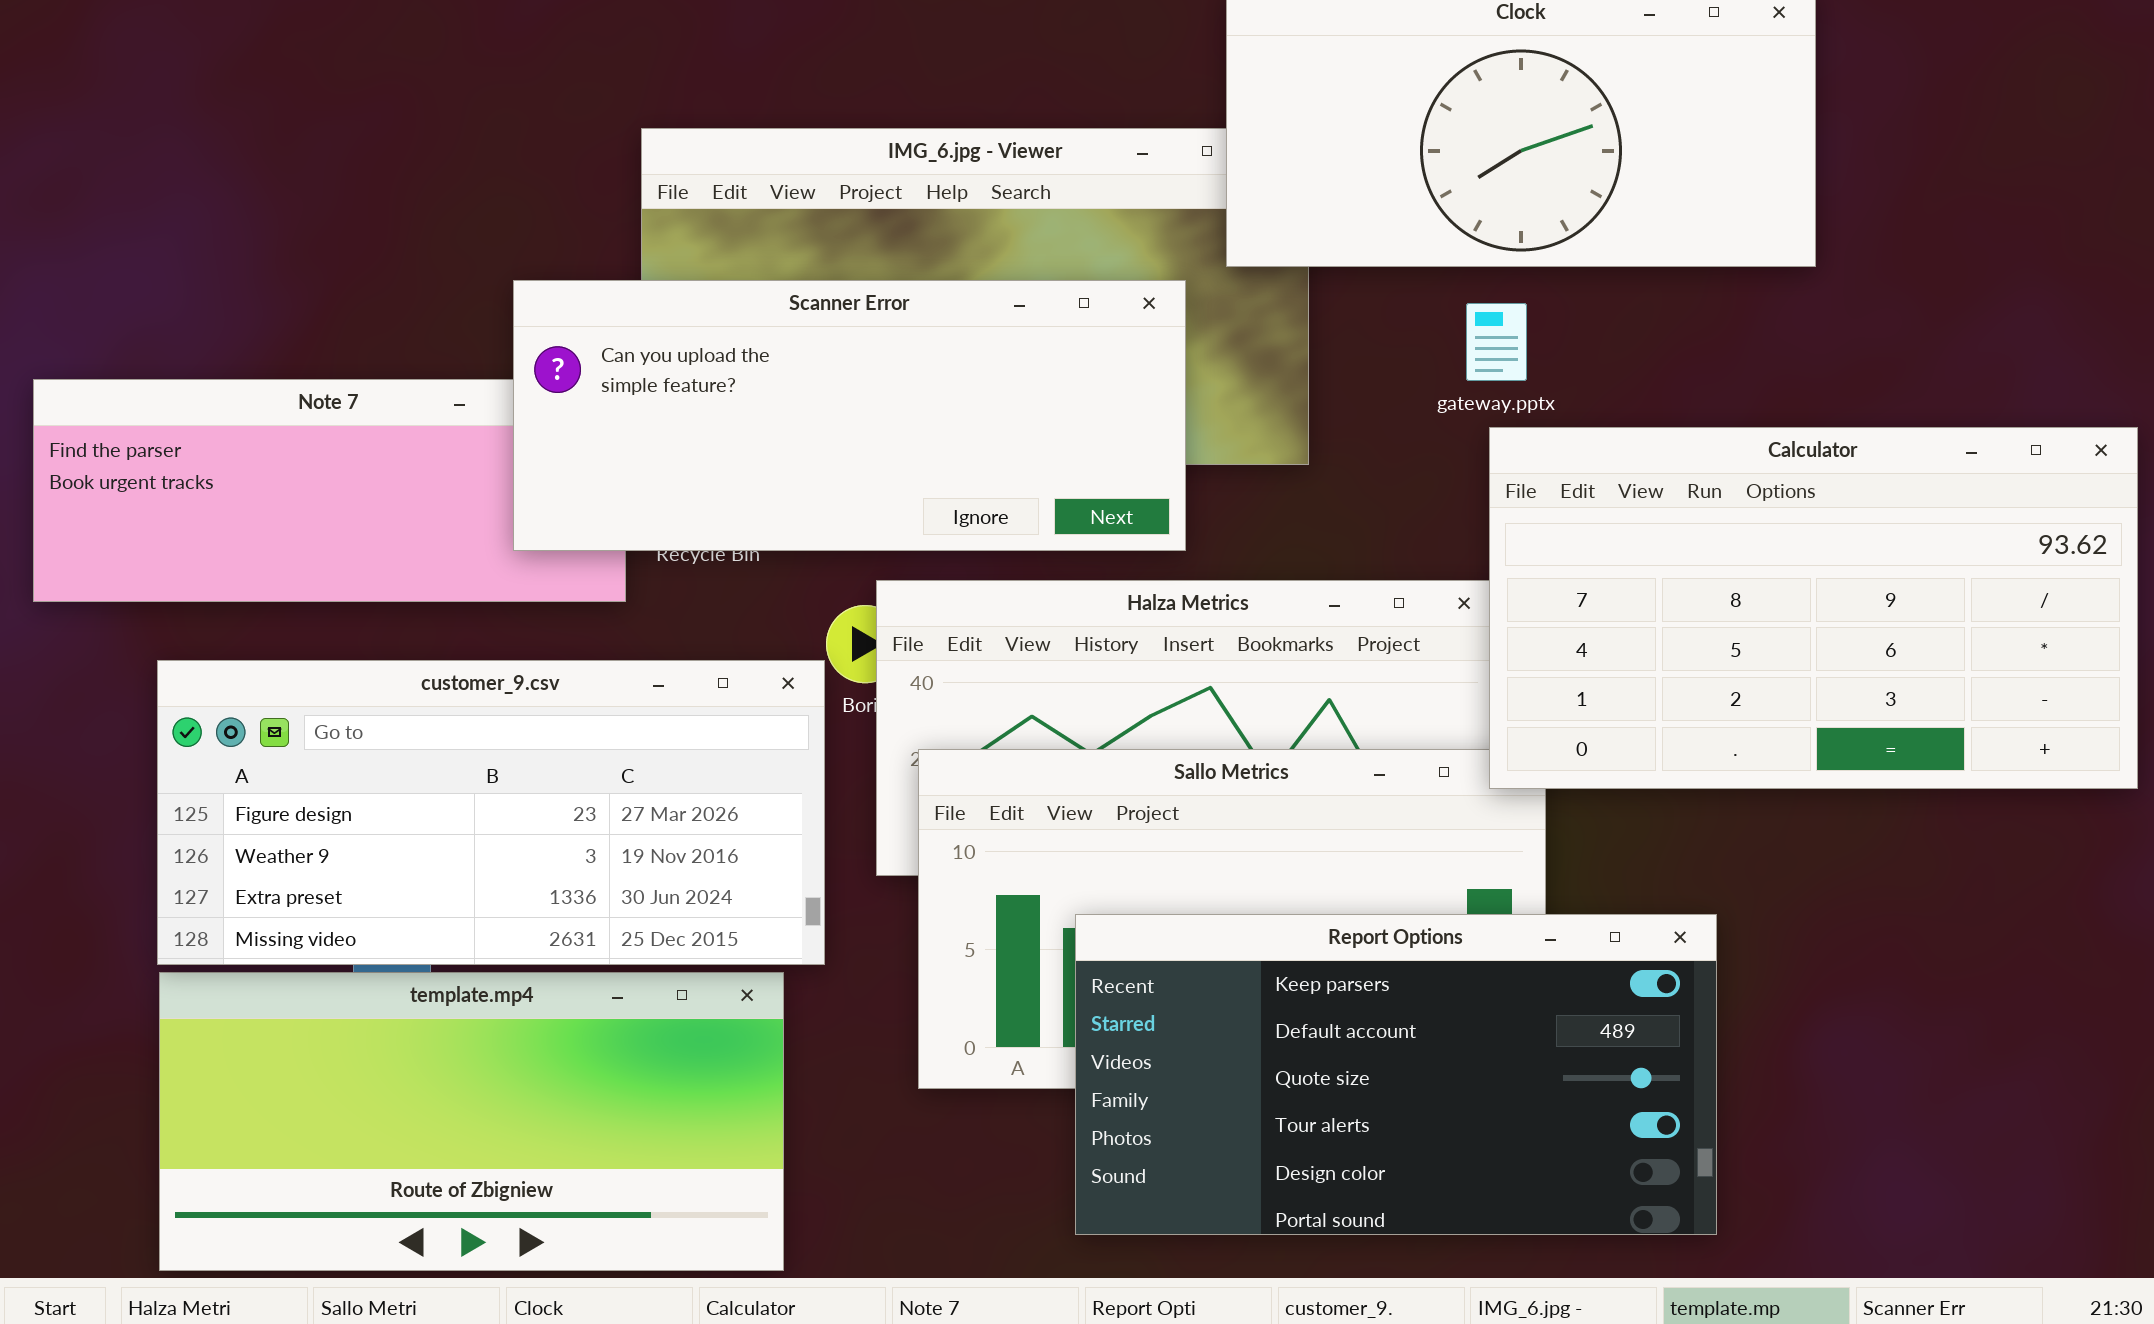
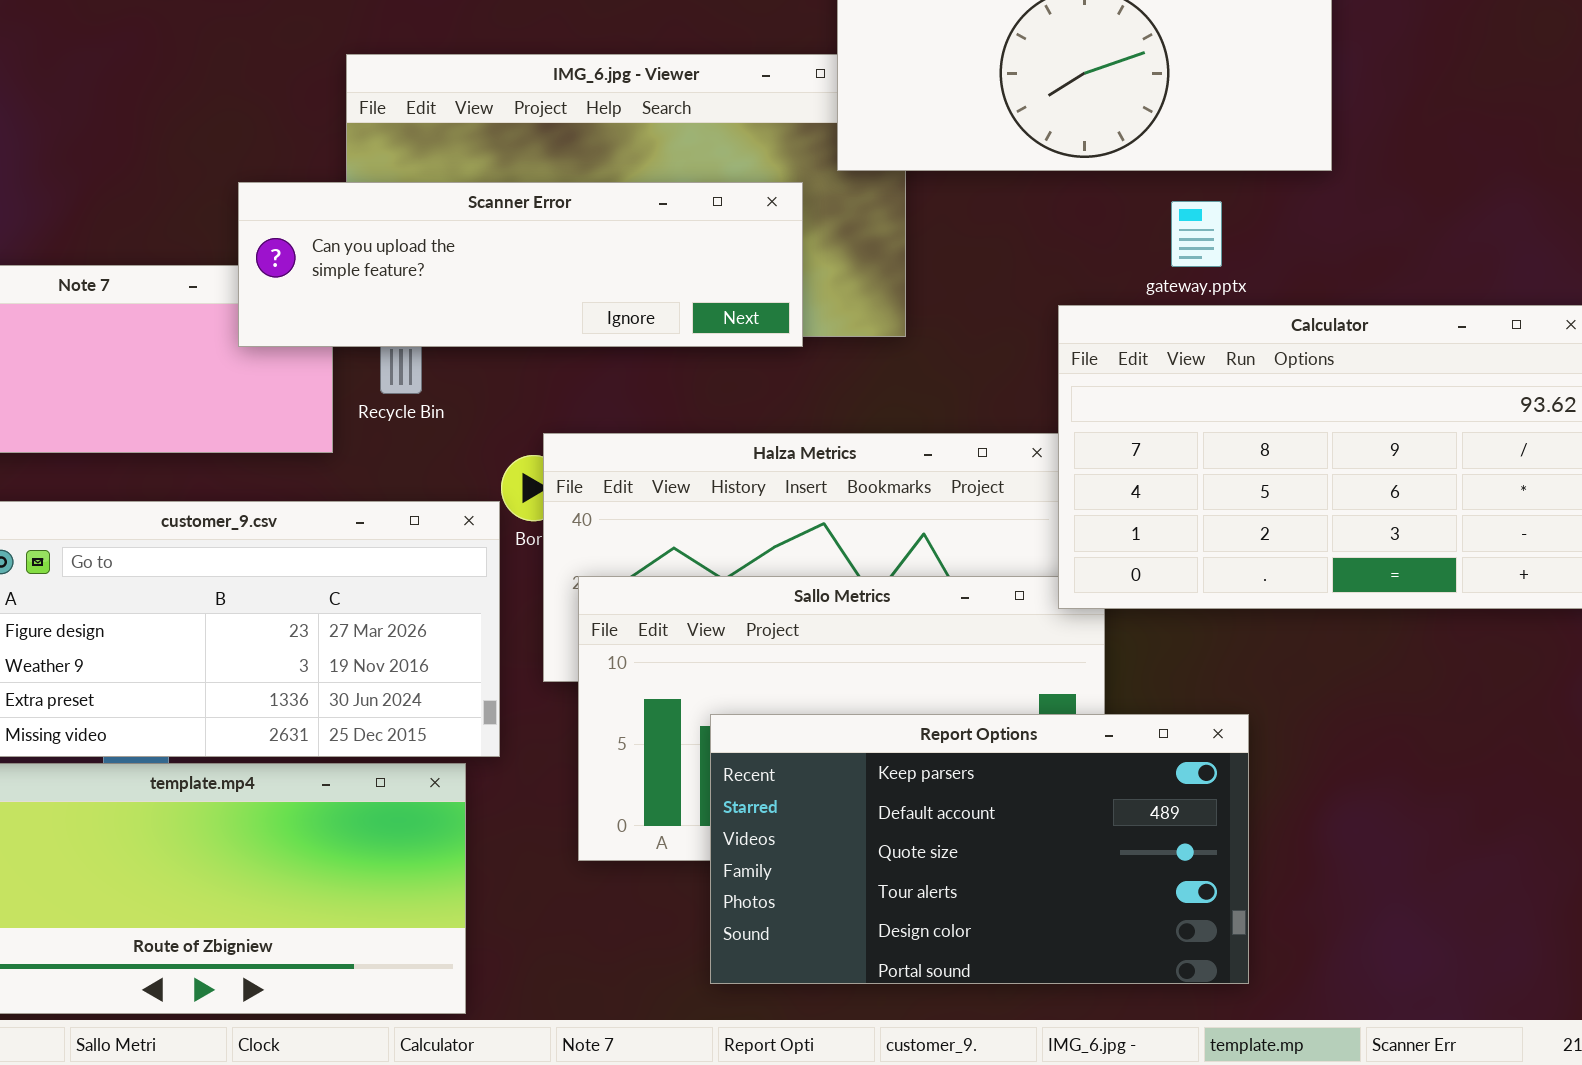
Scanner Error: [513,280,1186,551] -> [238,182,803,347], resized
gateway.pptx: [1466,303,1527,381] -> [1171,201,1222,267], moved

